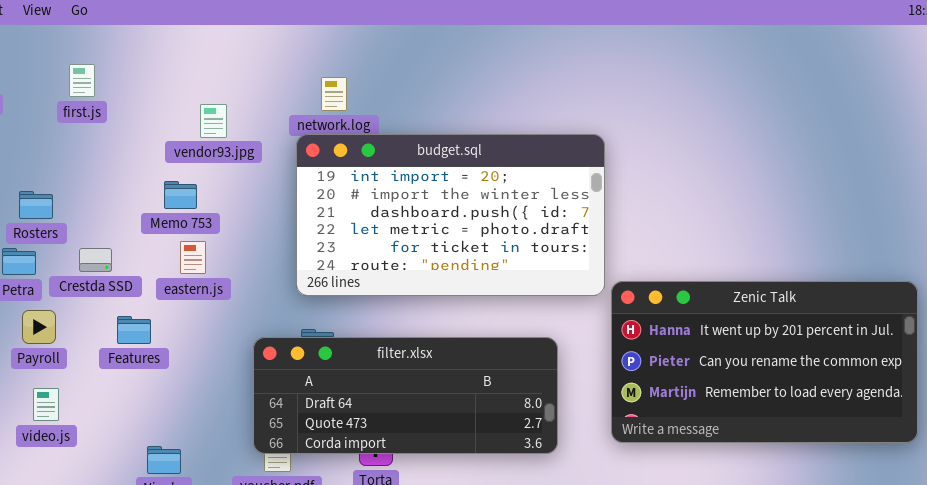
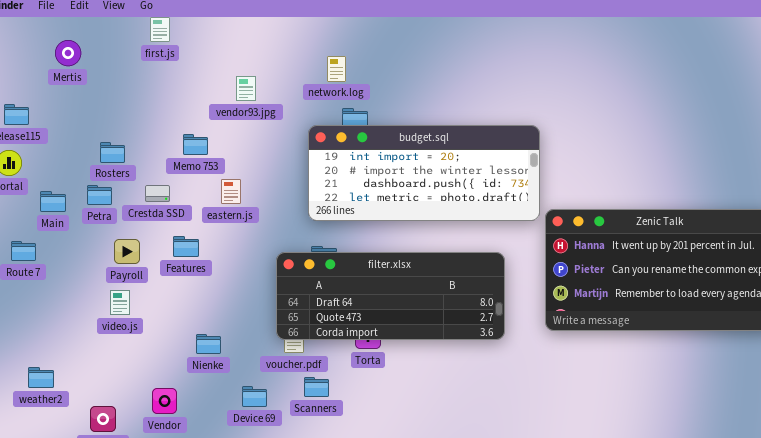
first.js: [69,64,95,97] -> [150,17,170,42], moved
budget.sql: [296,134,605,296] -> [308,125,540,221], resized
Memo 753: [164,181,197,209] -> [183,134,208,155], moved
Payroll: [22,310,56,344] -> [114,239,140,264], moved

